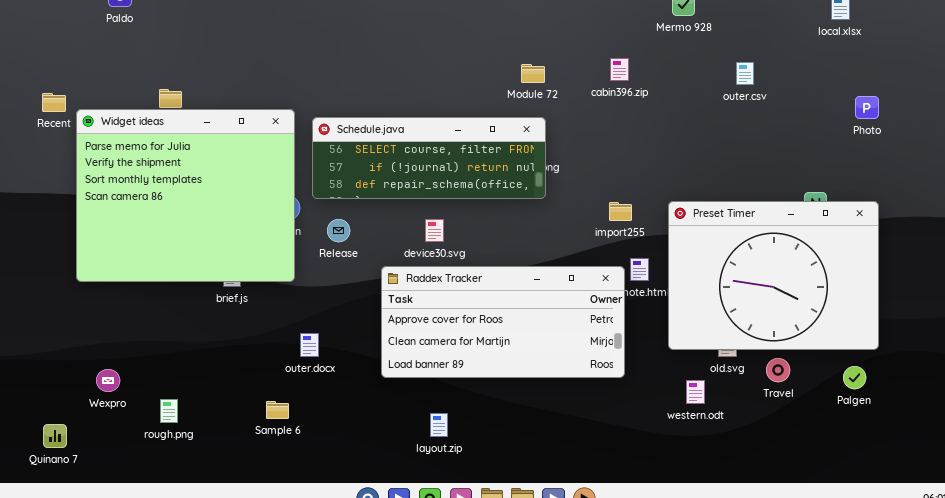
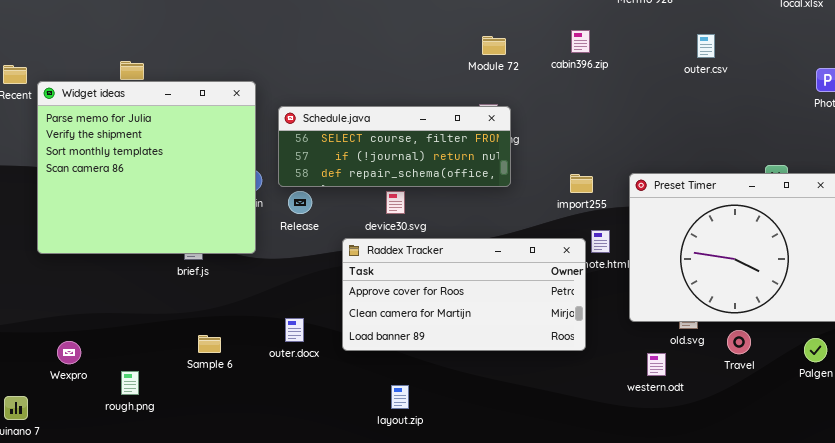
Schedule.java: [312,117,546,199] -> [278,106,511,187], moved
outer.docx: [300,333,319,357] -> [285,318,304,342], moved
Sample 6: [266,401,289,419] -> [198,335,221,353], moved

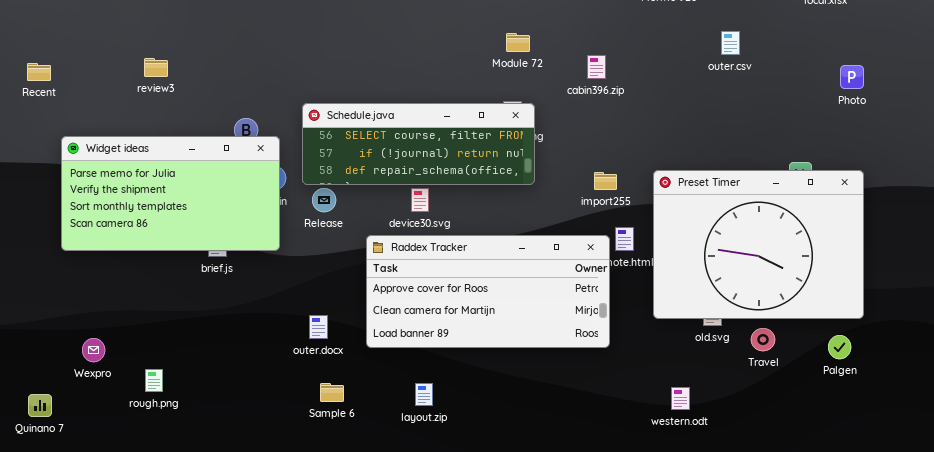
cabin396.zip: [571,30,590,53] -> [587,55,606,79], moved
Widget ideas: [37,81,256,254] -> [61,136,280,251], resized
Sample 6: [198,335,221,353] -> [320,383,344,402], moved
western.odt: [647,353,666,376] -> [671,387,690,410], moved

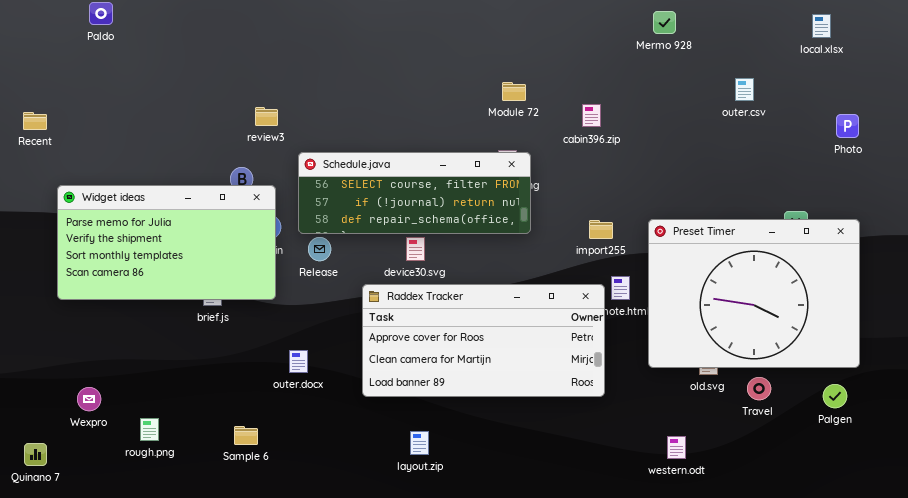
outer.csv: [721,31,740,55] -> [735,78,754,101], moved
review3: [144,58,168,77] -> [255,107,278,126], moved
outer.docx: [309,315,328,339] -> [289,350,308,373], moved
Sample 6: [320,383,344,402] -> [234,426,258,445], moved

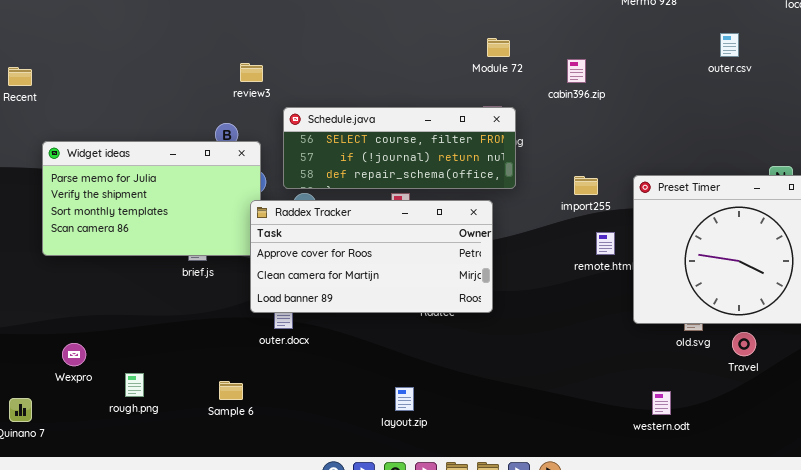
Raddex Tracker: [362,284,605,397] -> [250,200,493,313], moved

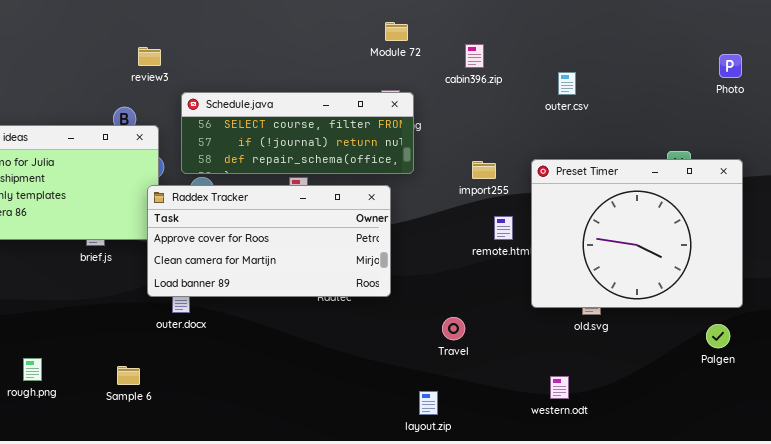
outer.csv: [720,33,739,57] -> [558,72,576,95], moved
Travel: [732,332,756,356] -> [442,317,465,340], moved
layout.zip: [395,387,414,411] -> [419,391,438,415], moved

